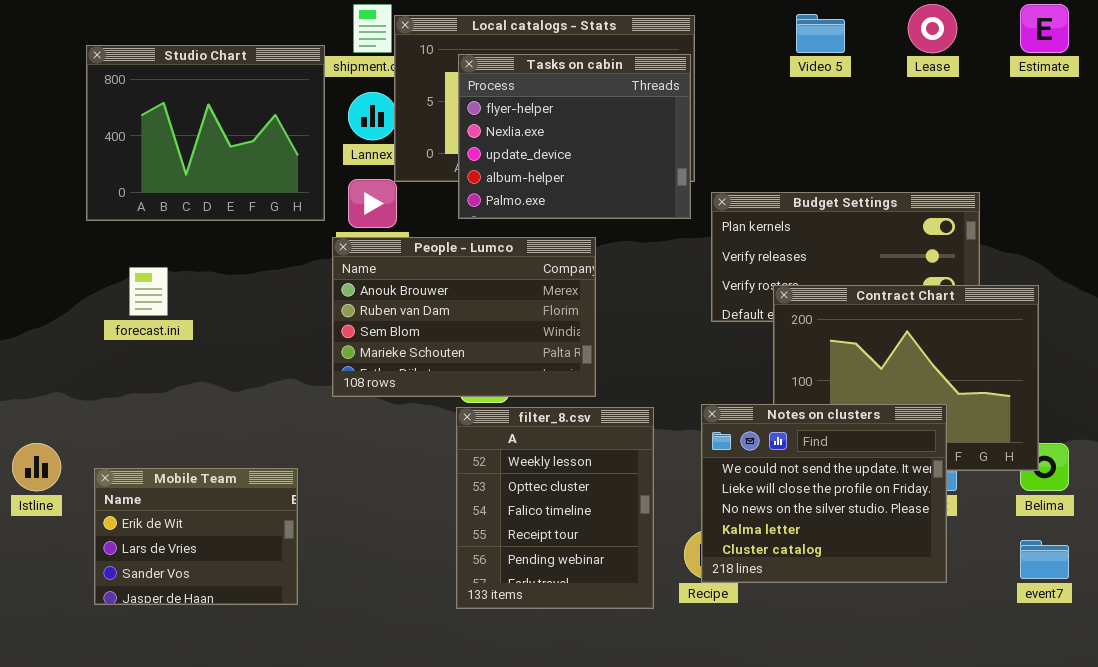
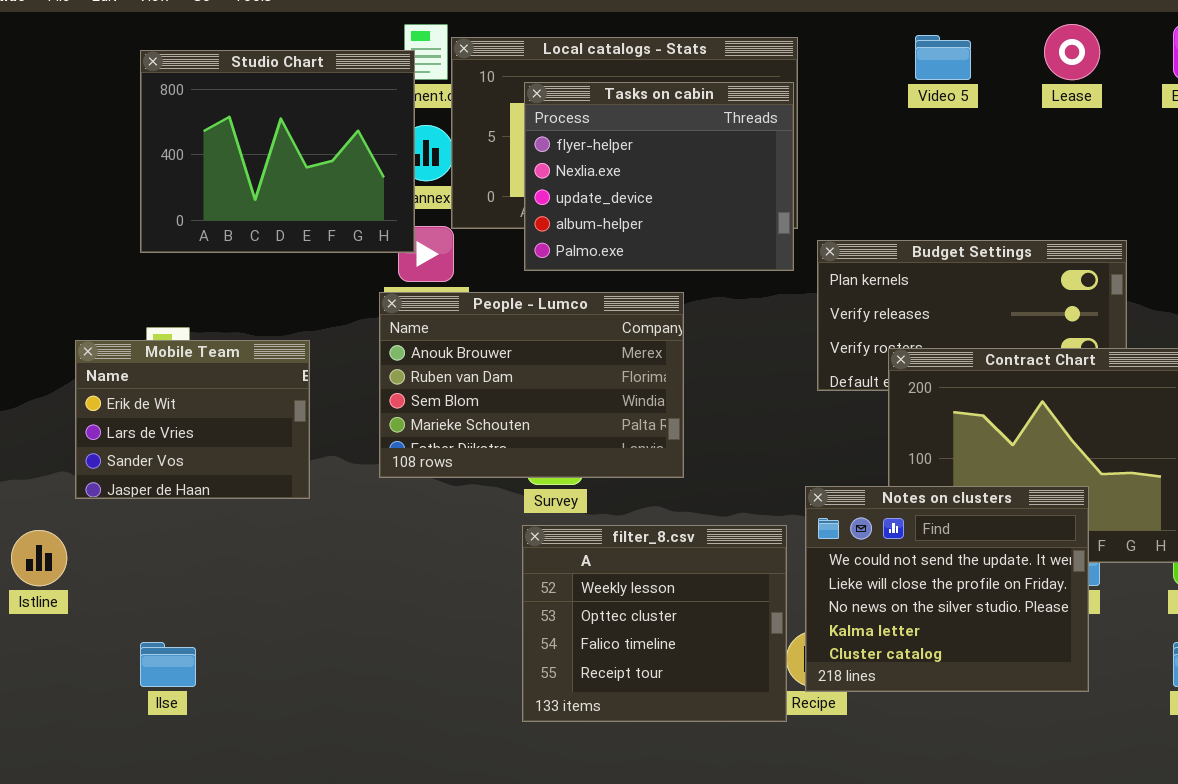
Studio Chart: [86,45,325,221] -> [140,50,415,253], moved
filter_8.csv: [456,407,654,609] -> [522,525,787,722], resized
Mobile Team: [94,468,298,605] -> [75,340,310,499], moved

